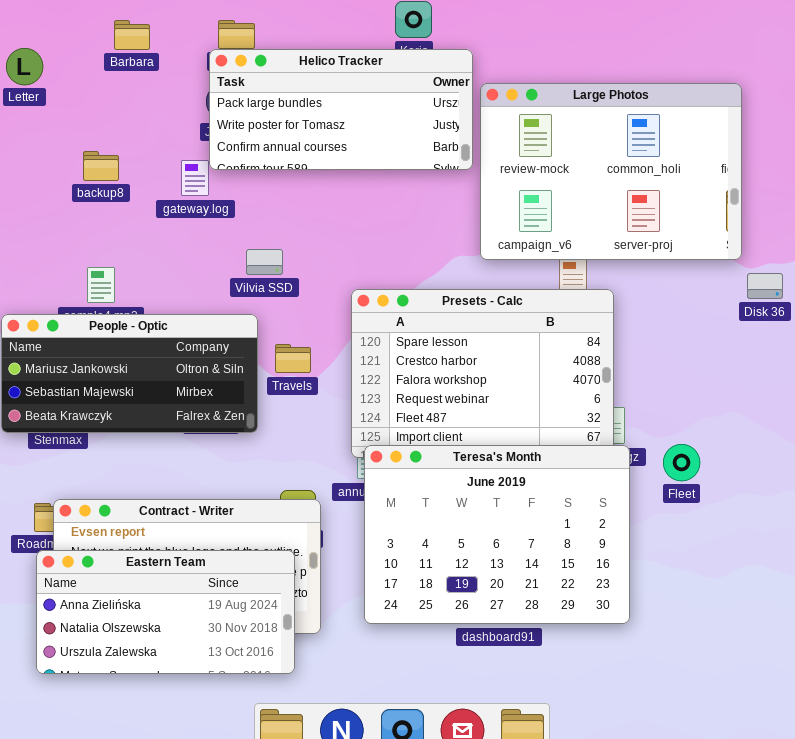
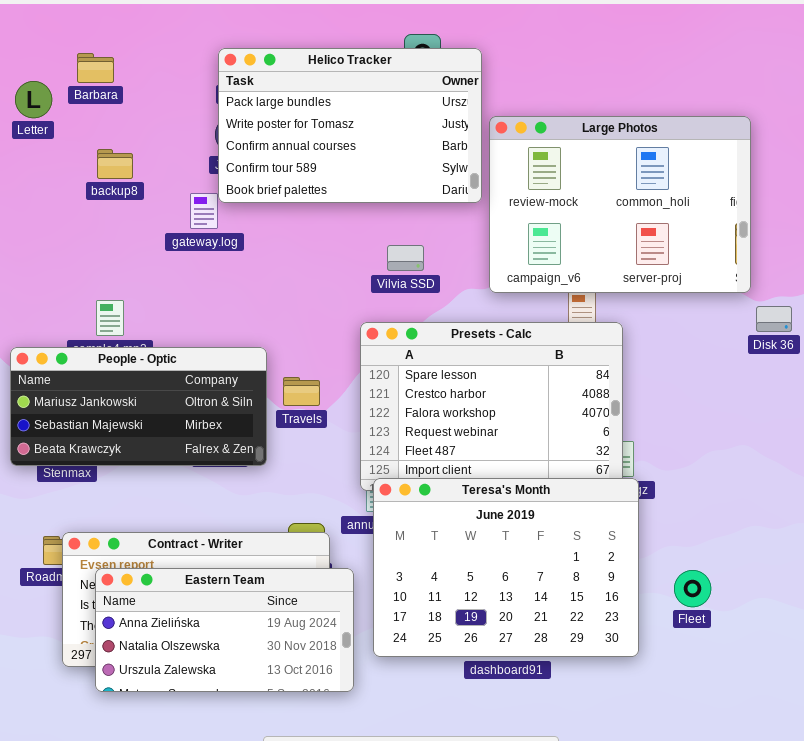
Barbara: [114,20,150,50] -> [77,53,114,83], moved
Helico Tracker: [209,49,473,170] -> [218,48,482,203], resized
backup8: [83,151,119,181] -> [97,149,133,179], moved
Vilvia SSD: [246,249,283,275] -> [387,245,424,271], moved
Fleet: [663,444,700,481] -> [674,570,711,607], moved
Eastern Team: [36,550,295,674] -> [95,568,354,692], moved

